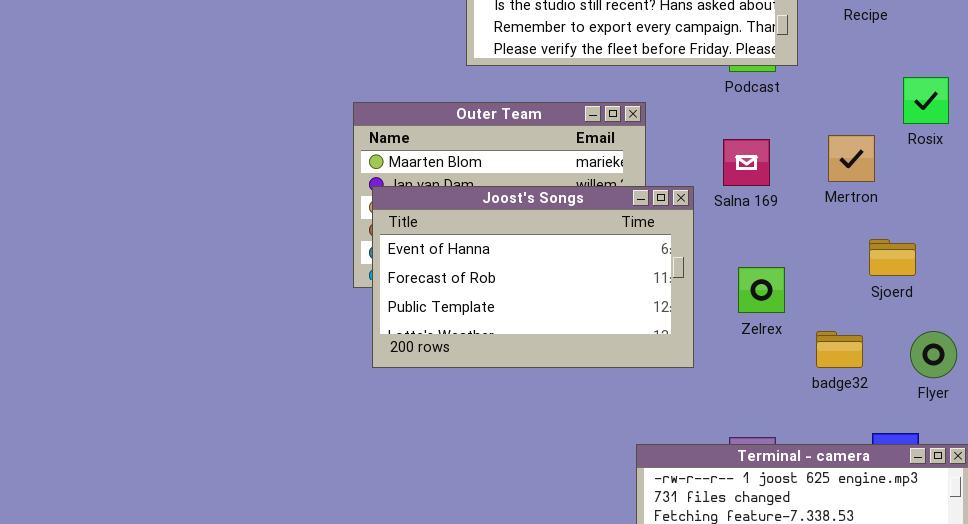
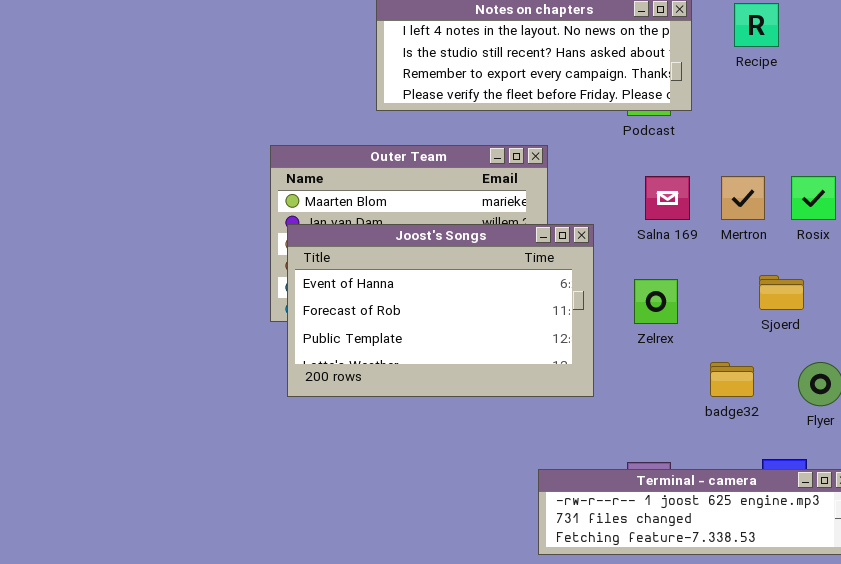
Rosix: [903,77,949,124] -> [791,176,836,220], moved
Salna 169: [723,139,770,186] -> [645,176,690,220], moved
Zelrex: [738,267,785,313] -> [634,279,678,324], moved

